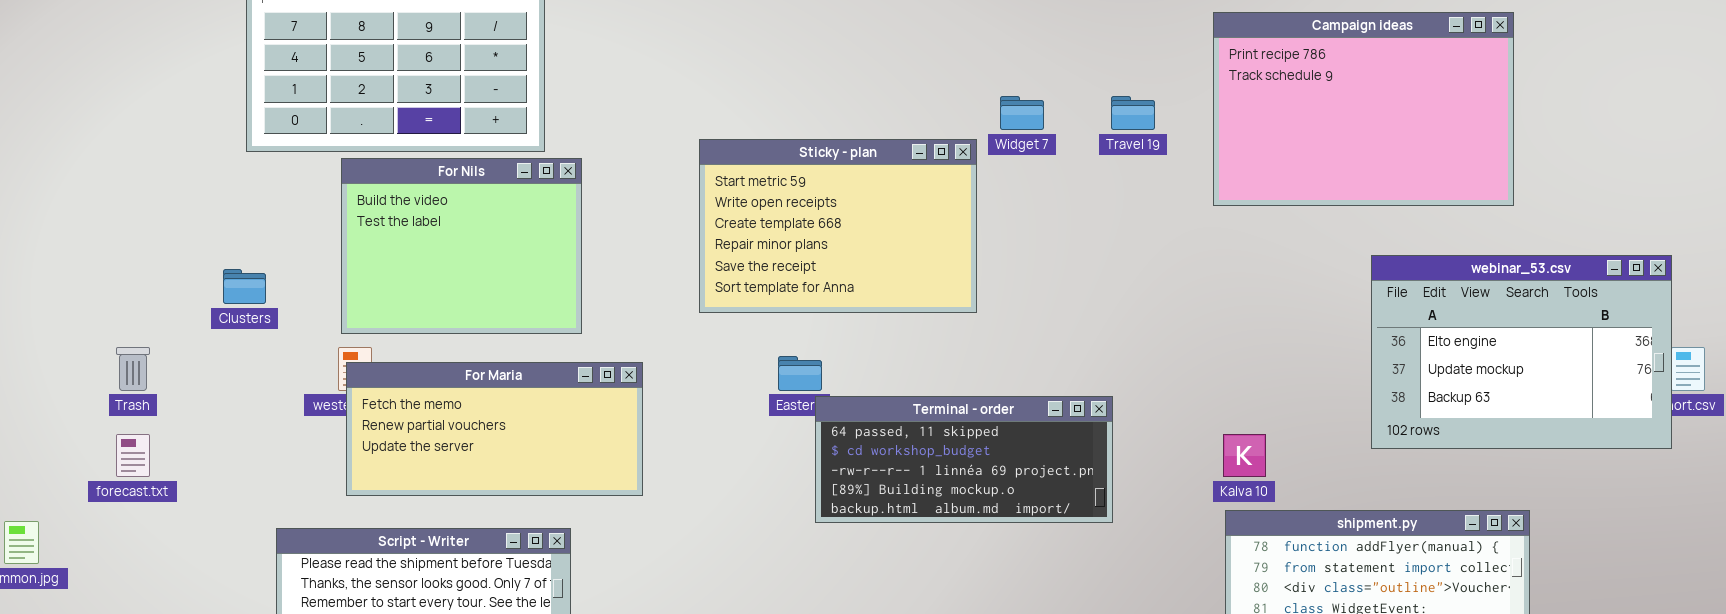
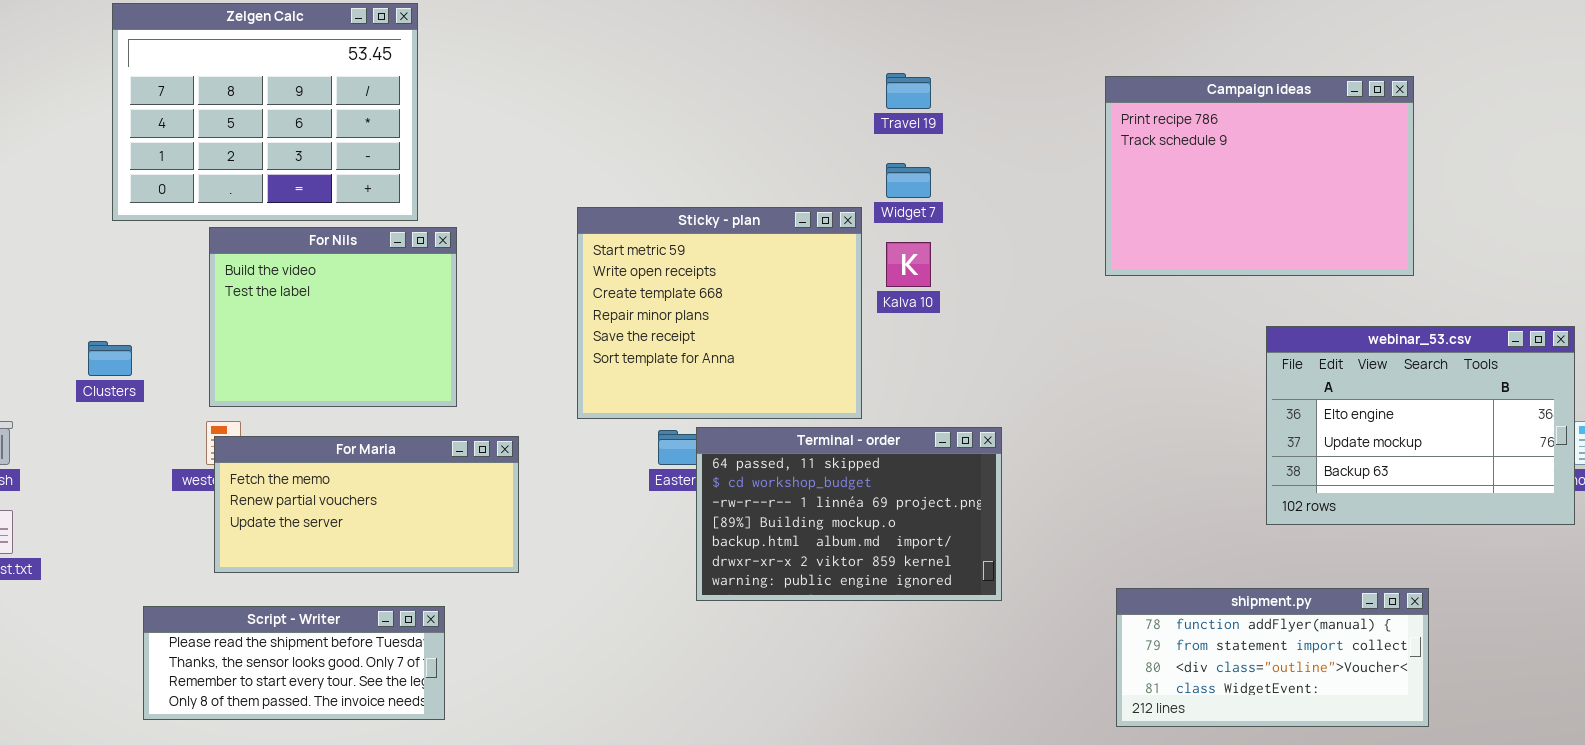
Travel 19: [1111,96,1155,130] -> [886,73,931,109], moved
Sticky - plan: [699,139,977,313] -> [577,207,862,419], resized
Terminal - order: [815,396,1113,523] -> [696,427,1002,601], resized
Kalva 10: [1223,434,1266,477] -> [886,242,931,287], moved

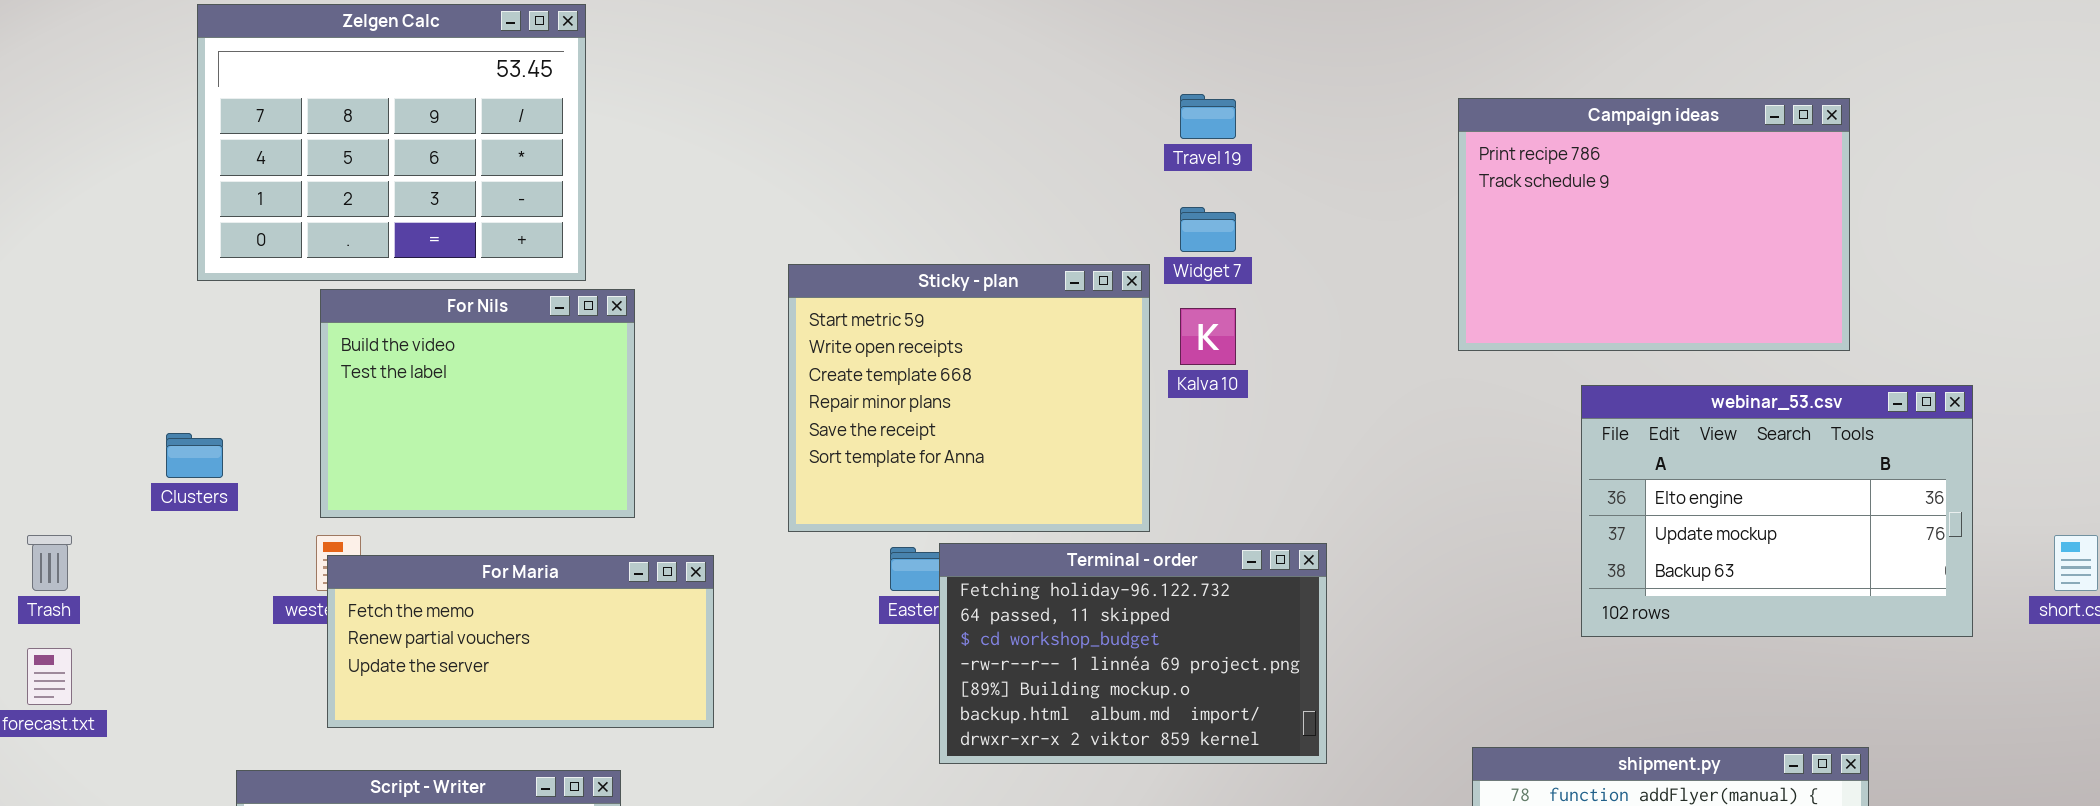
webinar_53.csv: [1266,326,1575,525] -> [1581,385,1973,637], moved
Terminal - order: [696,427,1002,601] -> [939,543,1327,764], scrolled up 1 row

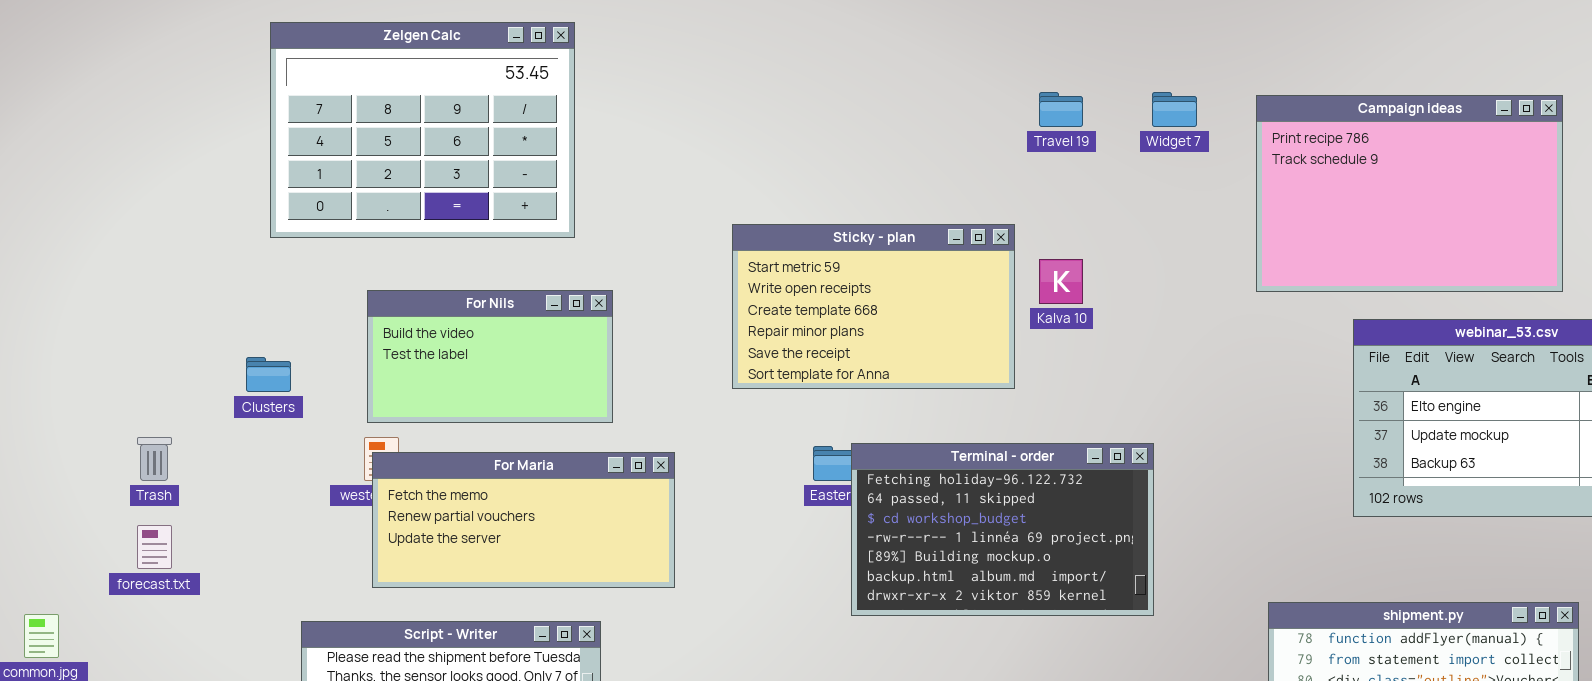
Widget 7: [1180,207,1236,252] -> [1152,92,1197,127], moved
Sticky - plan: [788,264,1150,532] -> [732,224,1015,389], resized
For Nils: [320,289,635,518] -> [367,290,613,423], resized

